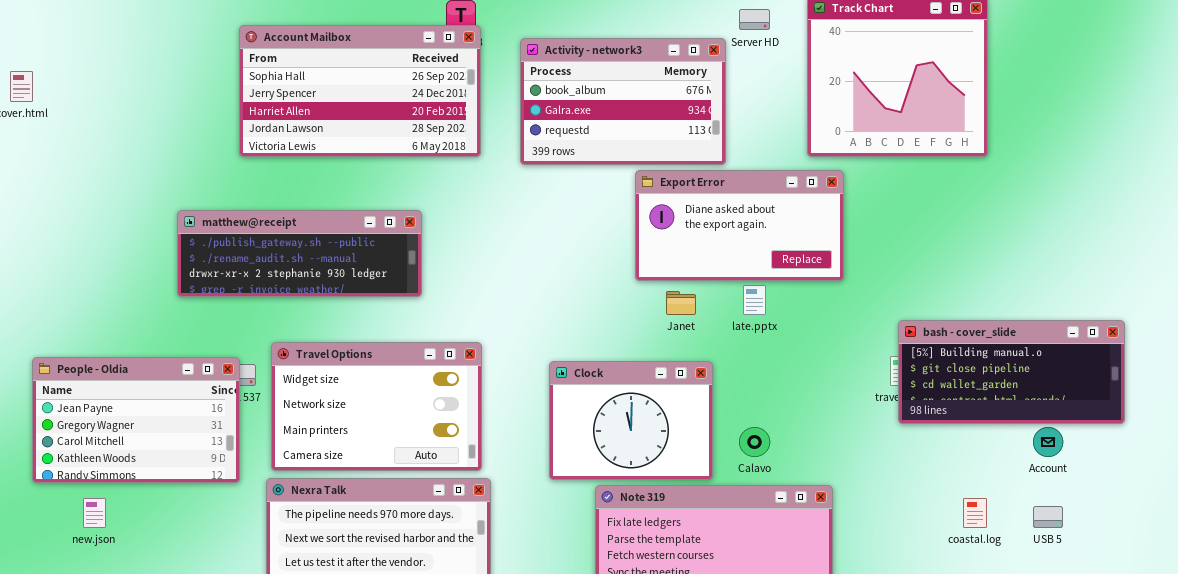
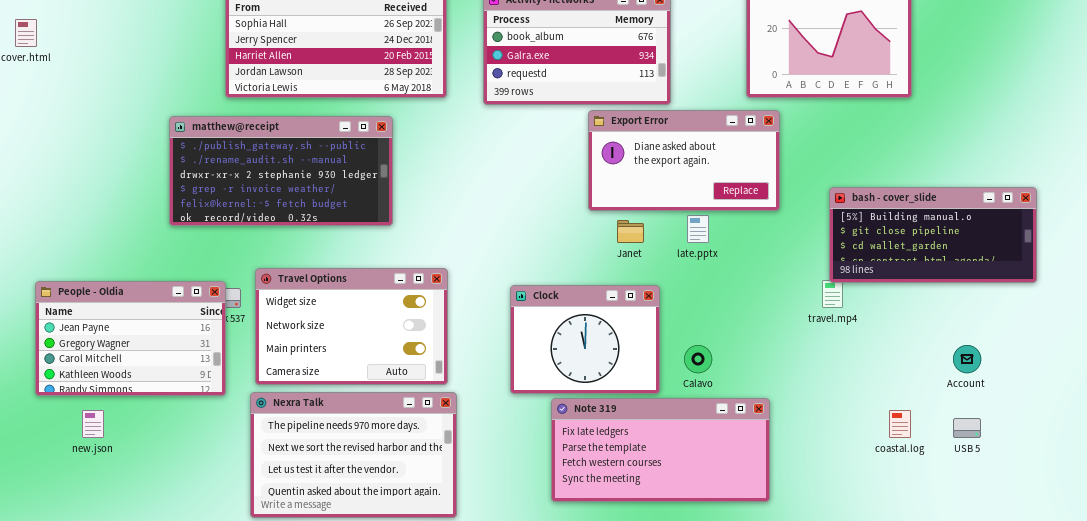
matthew@receipt: [177,210,422,297] -> [169,116,393,226], resized
bash - cover_slide: [898,320,1125,424] -> [829,187,1037,283], moved

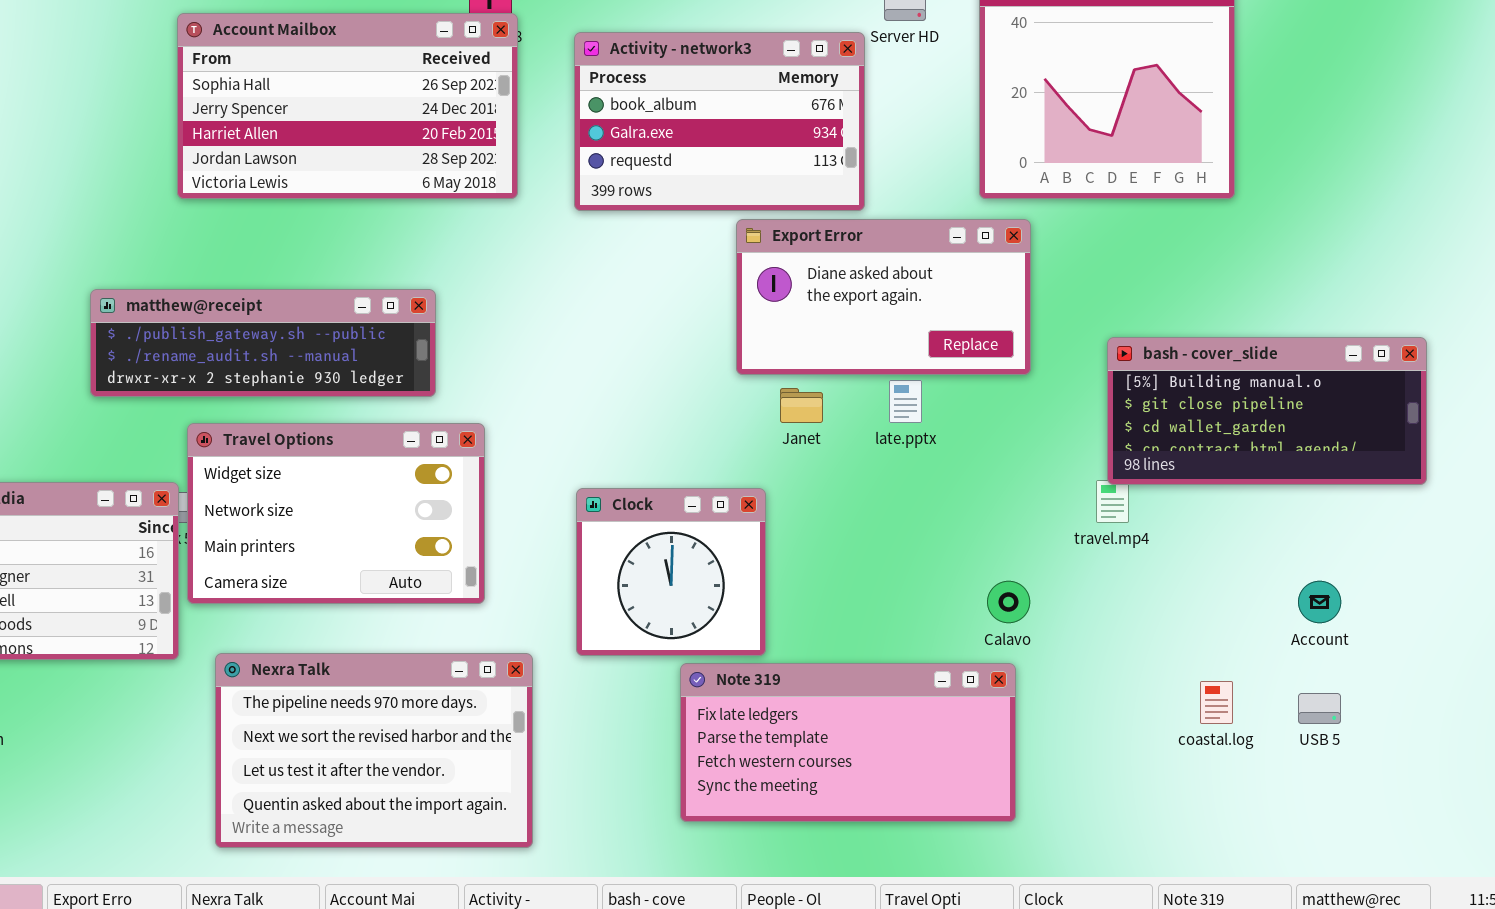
matthew@receipt: [169,116,393,226] -> [90,289,436,397], resized
Travel Options: [255,268,448,385] -> [187,423,485,604], moved
Clock: [510,285,660,394] -> [576,488,766,656], moved, resized
Calavo: [684,345,712,373] -> [987,581,1030,623], moved

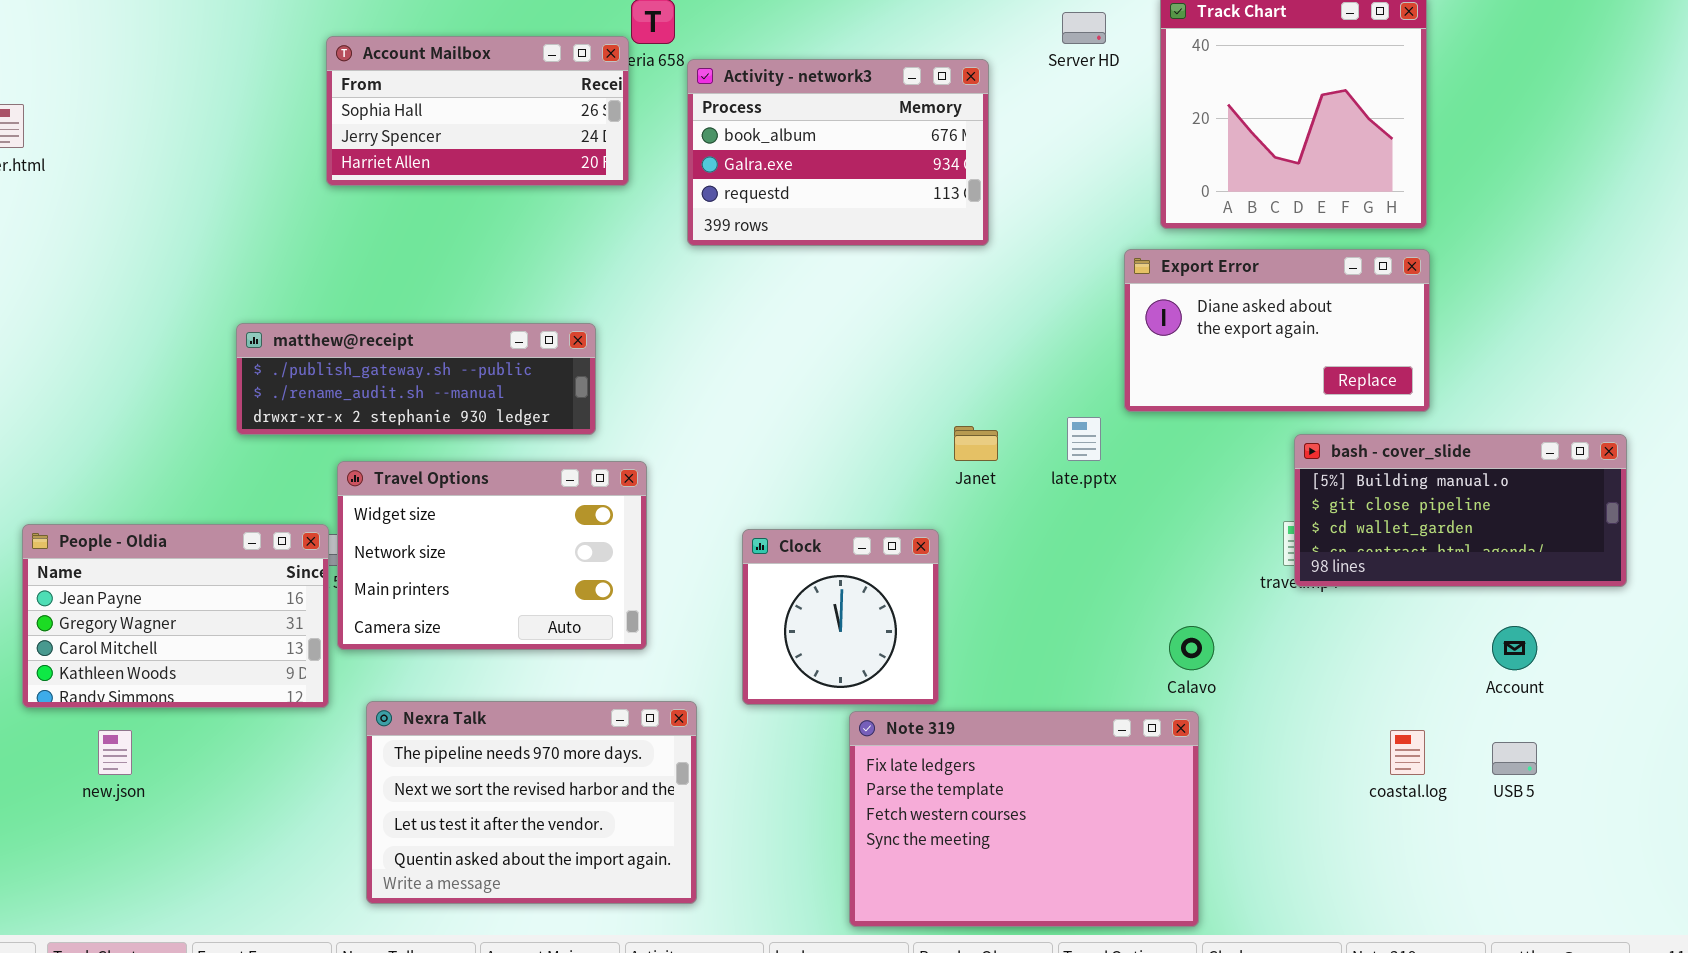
Account Mailbox: [177,13,518,199] -> [326,36,629,186], resized
Activity - network3: [574,32,865,211] -> [687,59,989,246], moved
Export Error: [736,219,1031,375] -> [1124,249,1430,412], moved
bash - cover_slide: [1107,337,1427,485] -> [1294,434,1627,587], moved
Note 319: [680,663,1016,822] -> [849,711,1199,927], resized

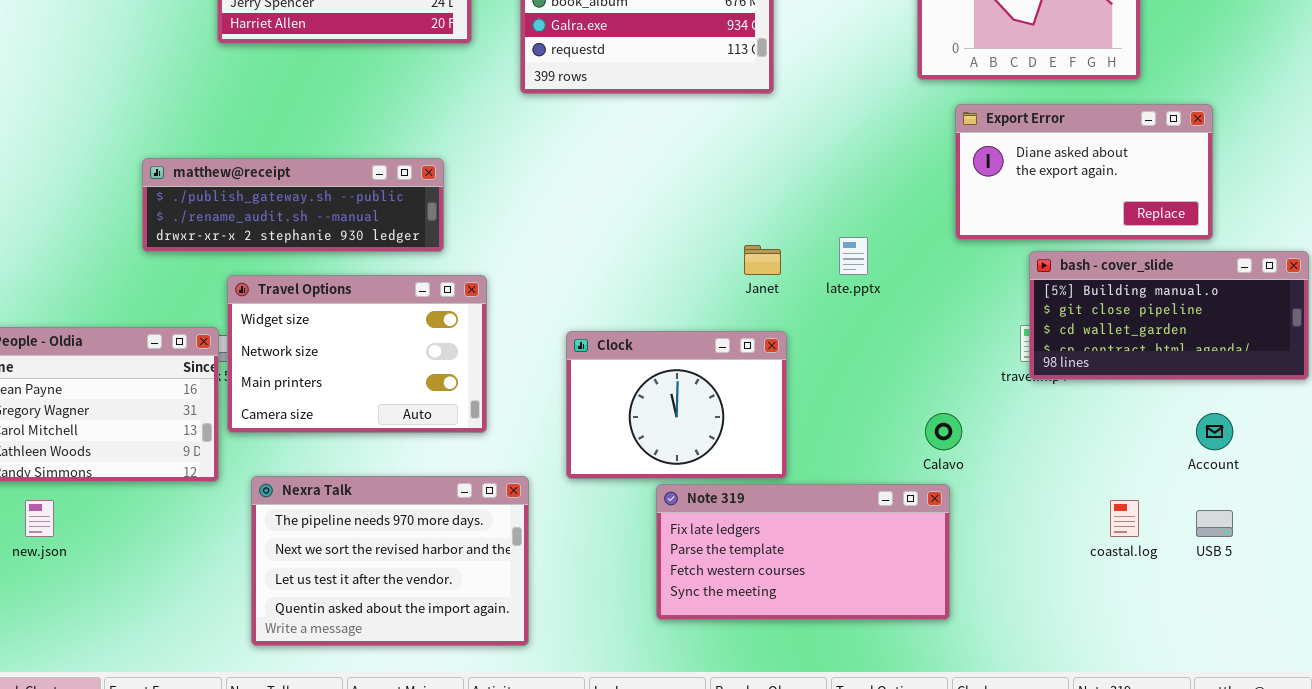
Export Error: [1124,249,1430,412] -> [955,104,1213,240], moved
Clock: [742,529,939,705] -> [566,331,787,479], resized
Note 319: [849,711,1199,927] -> [656,484,950,620], resized

